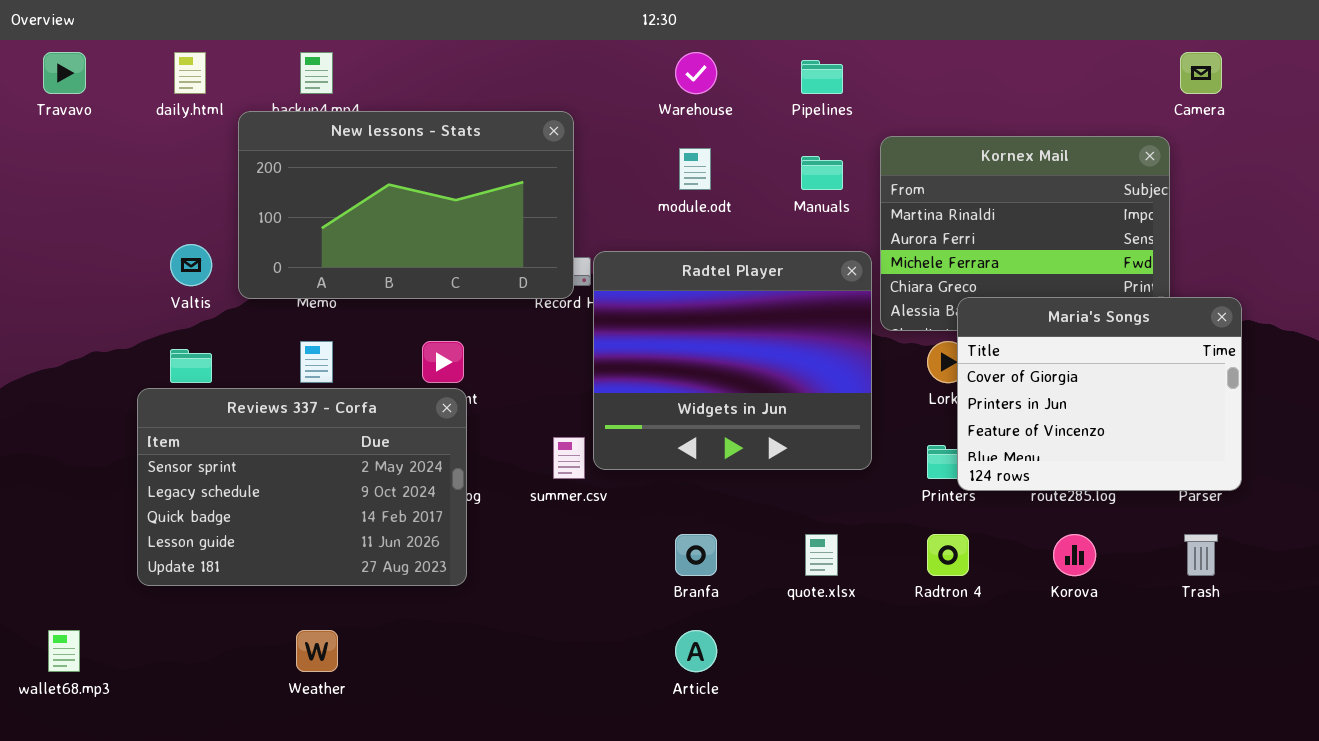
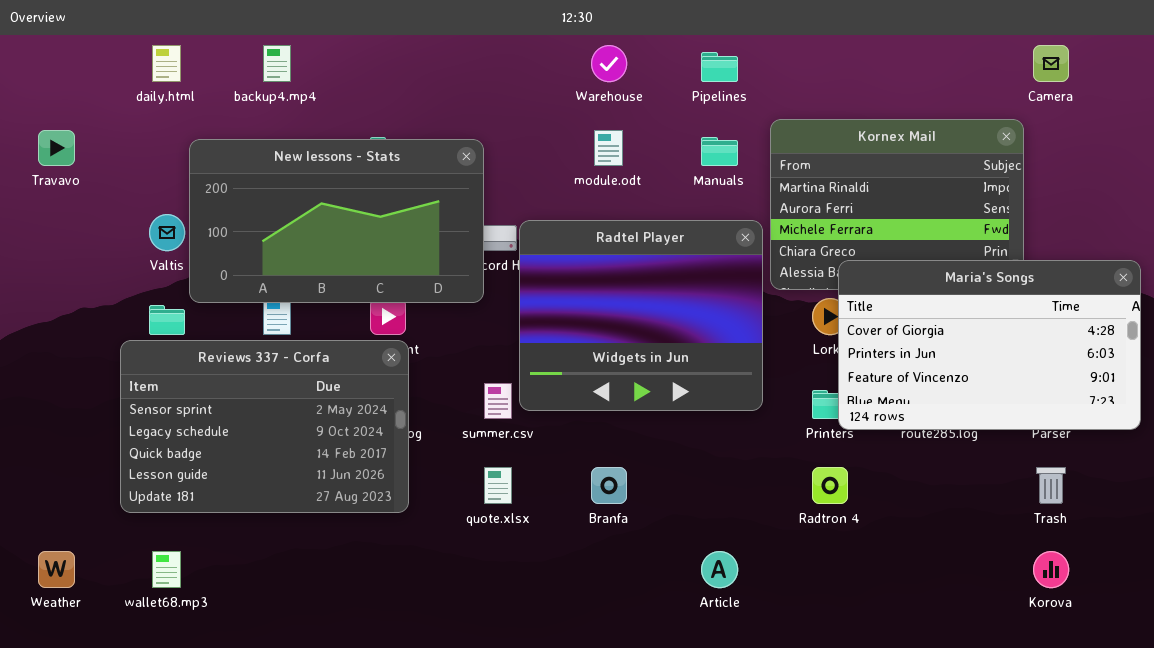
Travavo: [43,52,86,94] -> [38,130,75,166], moved
New lessons - Stats: [238,111,574,299] -> [189,139,484,303], moved
Maria's Songs: [957,297,1242,491] -> [838,260,1141,430], resized
quote.xlsx: [805,534,838,576] -> [484,467,512,504], moved
Korova: [1053,534,1096,576] -> [1033,551,1069,588], moved
wallet68.mp3: [48,630,80,672] -> [152,551,181,588], moved
Weather: [296,630,338,672] -> [38,551,75,588], moved
Article: [675,630,717,672] -> [701,551,738,588], moved

